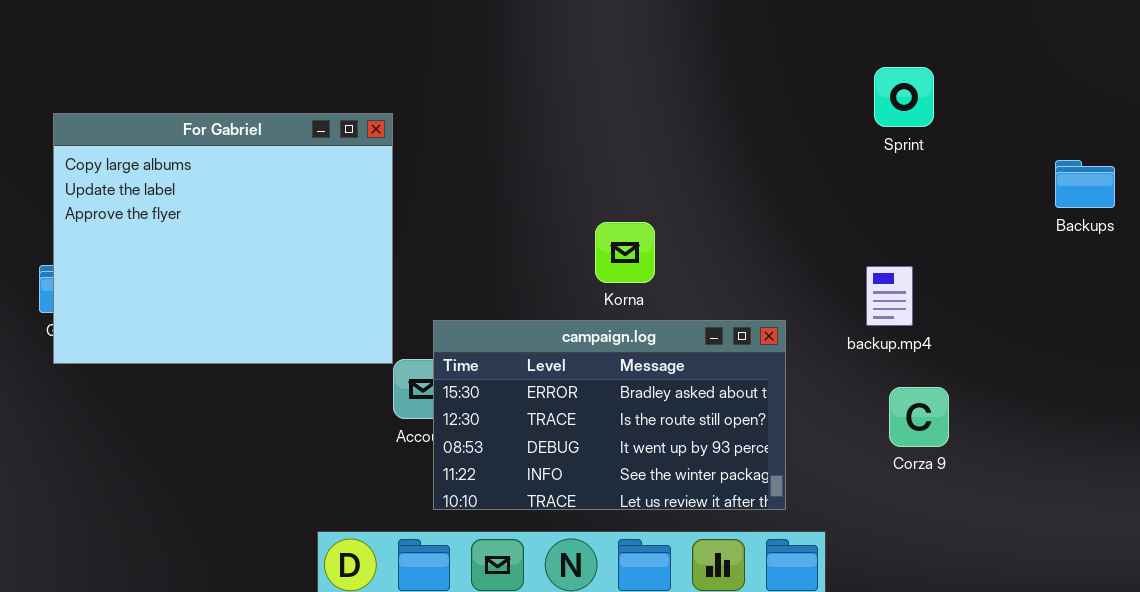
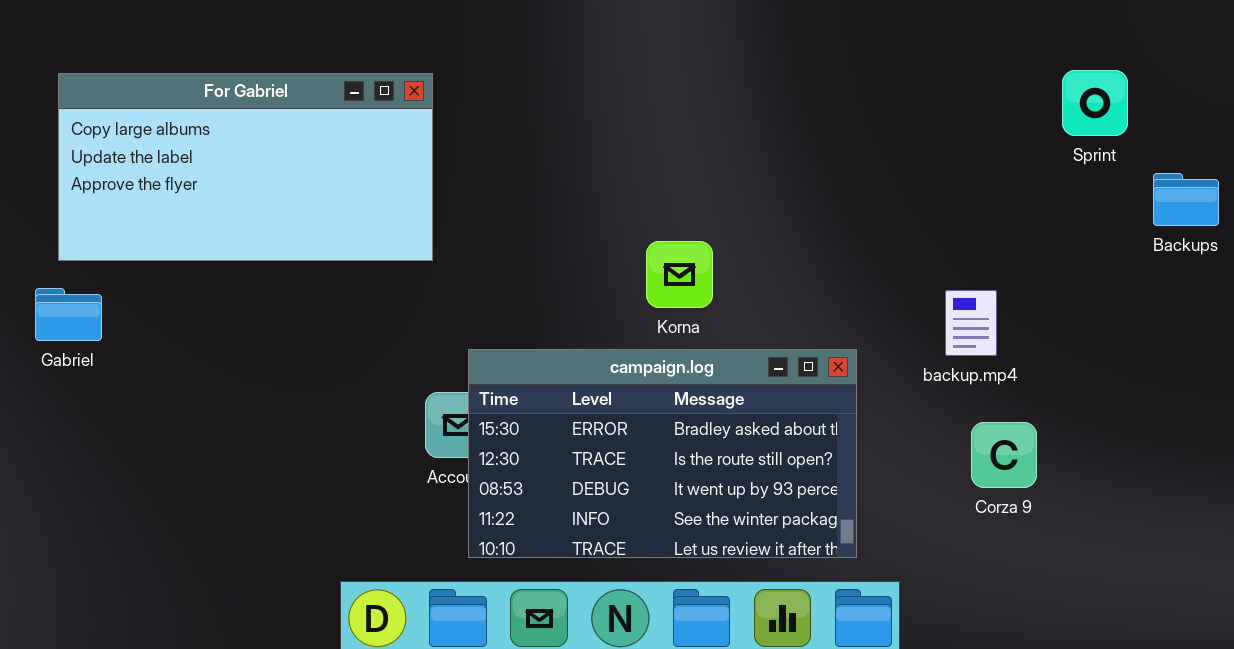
Sprint: [874,67,934,127] -> [1062,70,1128,136], moved
For Gabriel: [53,113,393,364] -> [58,73,433,261], moved, resized

